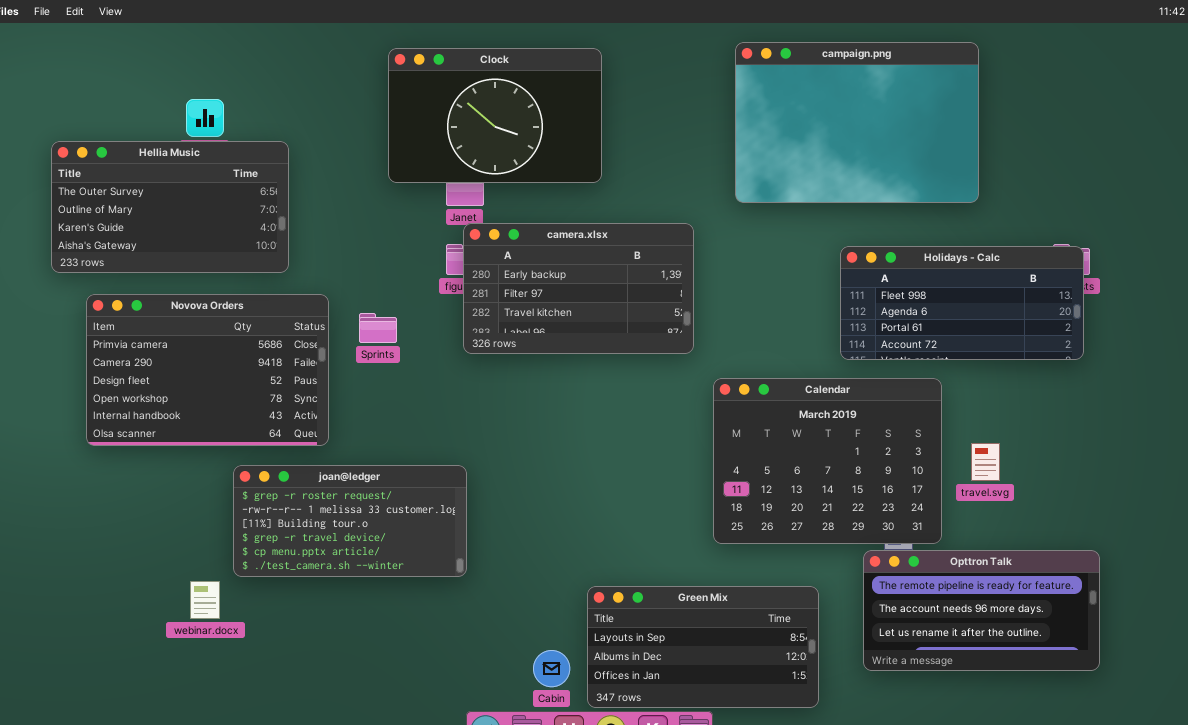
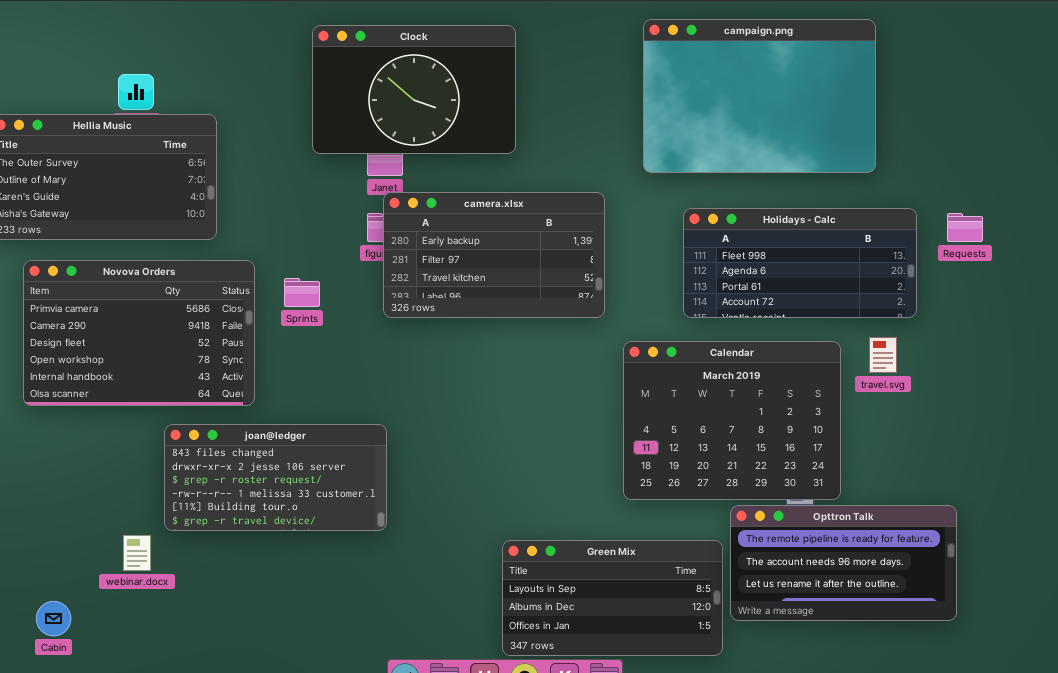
Holidays - Calc: [840,246,1084,360] -> [683,208,917,318], moved
travel.svg: [971,443,1000,481] -> [869,337,897,373], moved
joan@ledger: [233,465,467,577] -> [164,424,387,531], scrolled up 2 rows
Opttron Talk: [863,550,1100,671] -> [730,505,957,621], moved
Cabin: [533,650,570,687] -> [36,601,71,636], moved

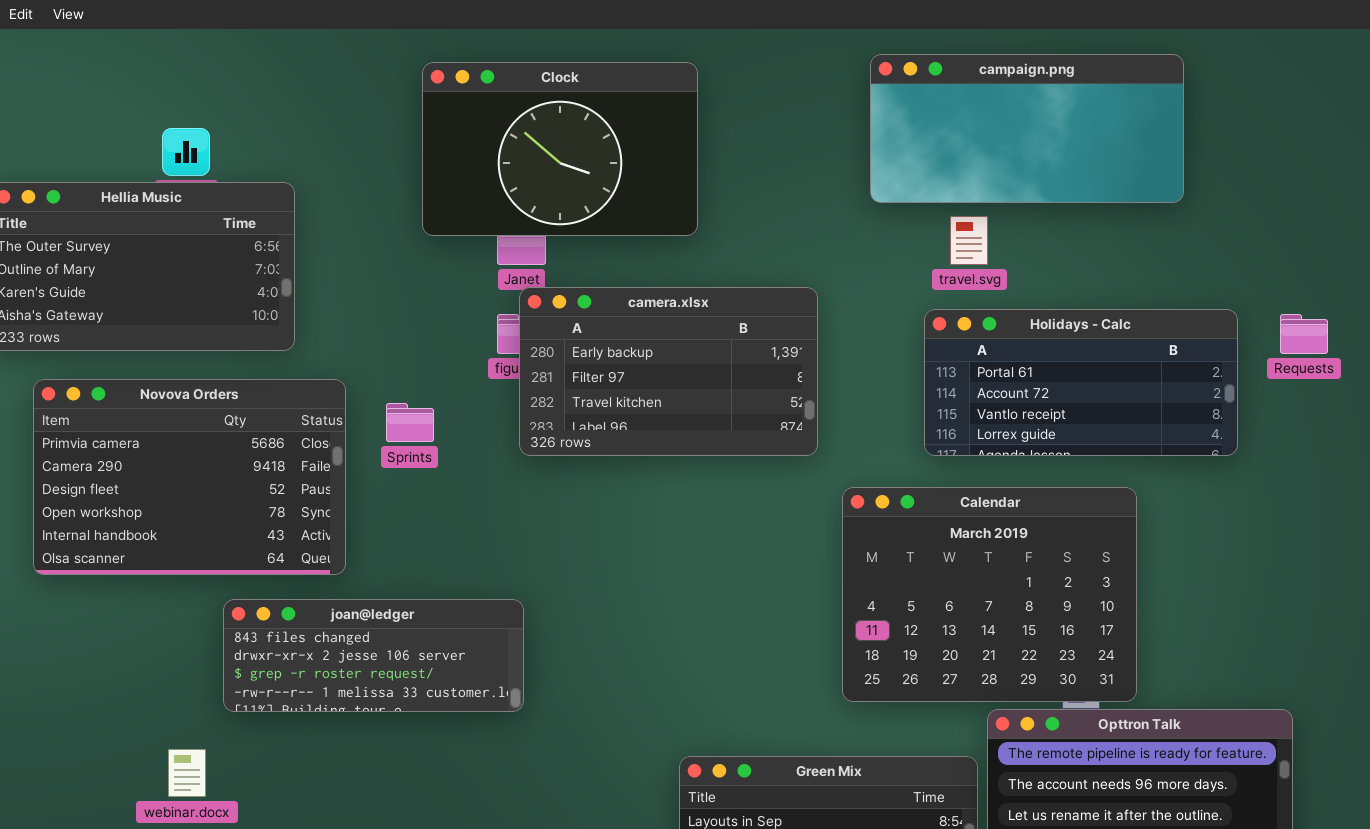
campaign.png: [643,19,876,173] -> [870,54,1184,203], resized
Holidays - Calc: [683,208,917,318] -> [924,309,1238,456], scrolled down 2 rows
travel.svg: [869,337,897,373] -> [950,216,988,265], moved
joan@ledger: [164,424,387,531] -> [223,599,524,712], resized

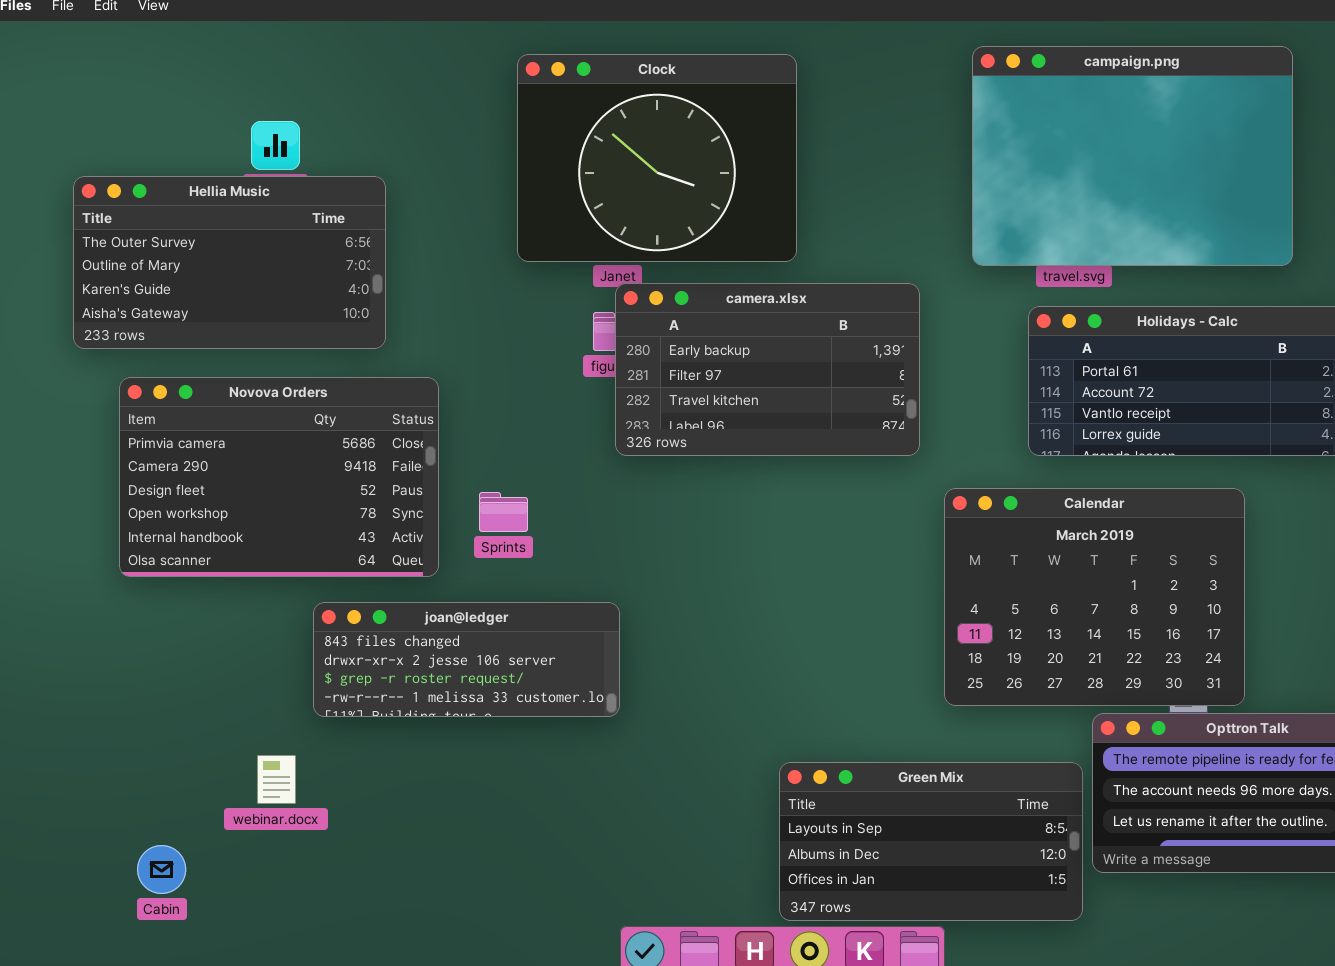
campaign.png: [870,54,1184,203] -> [972,46,1293,266], resized
Clock: [422,62,698,236] -> [517,54,797,262], resized
Sprints: [386,403,434,442] -> [479,492,528,532], moved

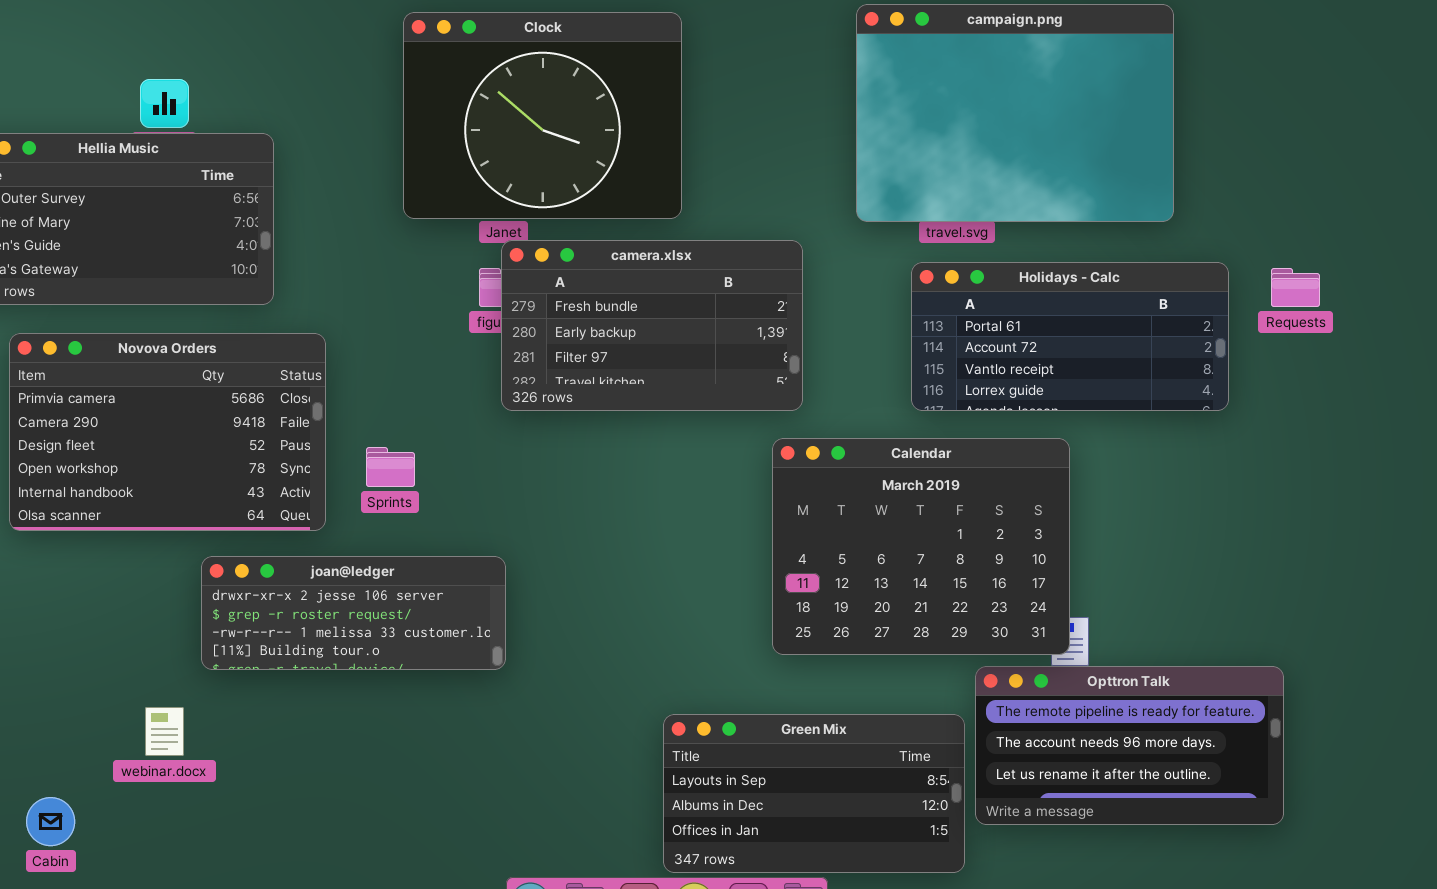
camera.xlsx: [615,283,920,456] -> [501,240,803,411], scrolled up 1 row
Calendar: [944,488,1245,706] -> [772,438,1070,655], moved
joan@ledger: [313,602,620,717] -> [201,556,506,670], scrolled down 1 row

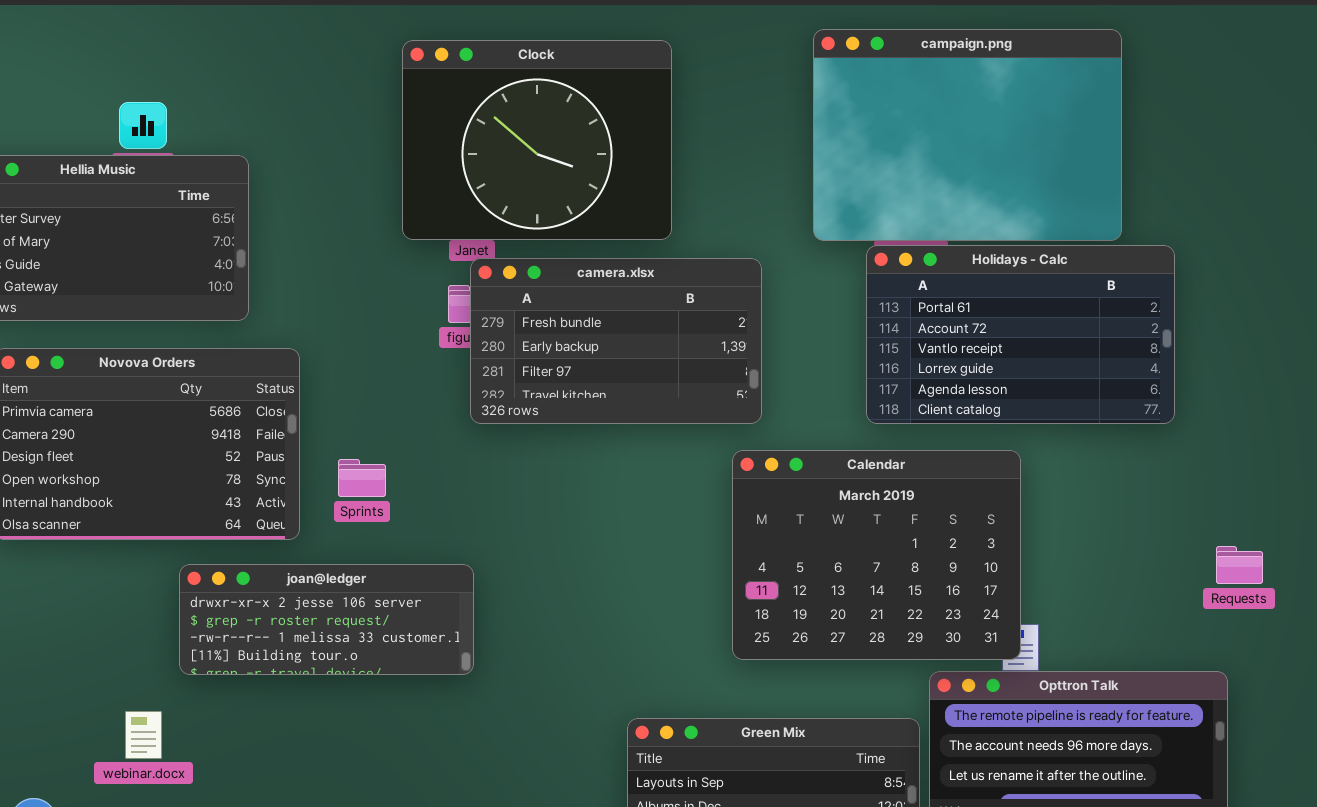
Clock: [403,12,682,219] -> [402,40,672,240], moved
Holidays - Calc: [911,262,1229,411] -> [866,245,1175,424], resized
Requests: [1271,268,1320,307] -> [1216,546,1263,584], moved

